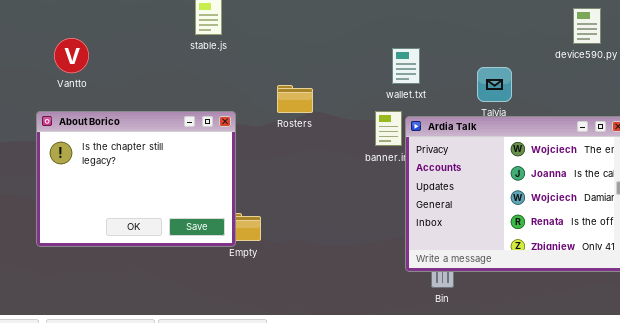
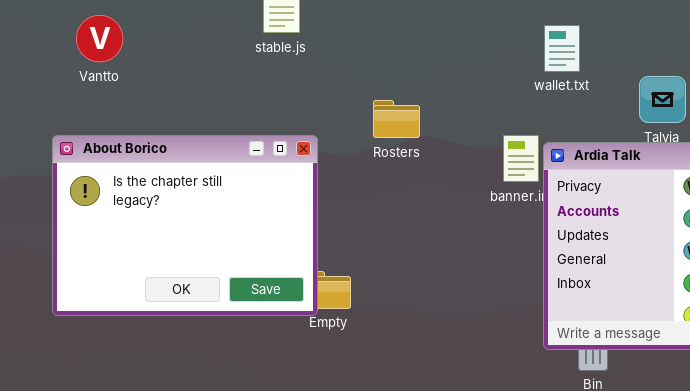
Vantto: [54,38,89,73] -> [76,15,123,62], moved
wallet.txt: [392,48,420,84] -> [544,25,580,72], moved

